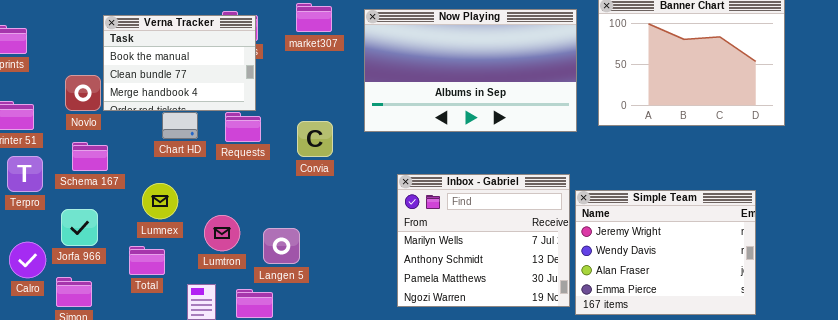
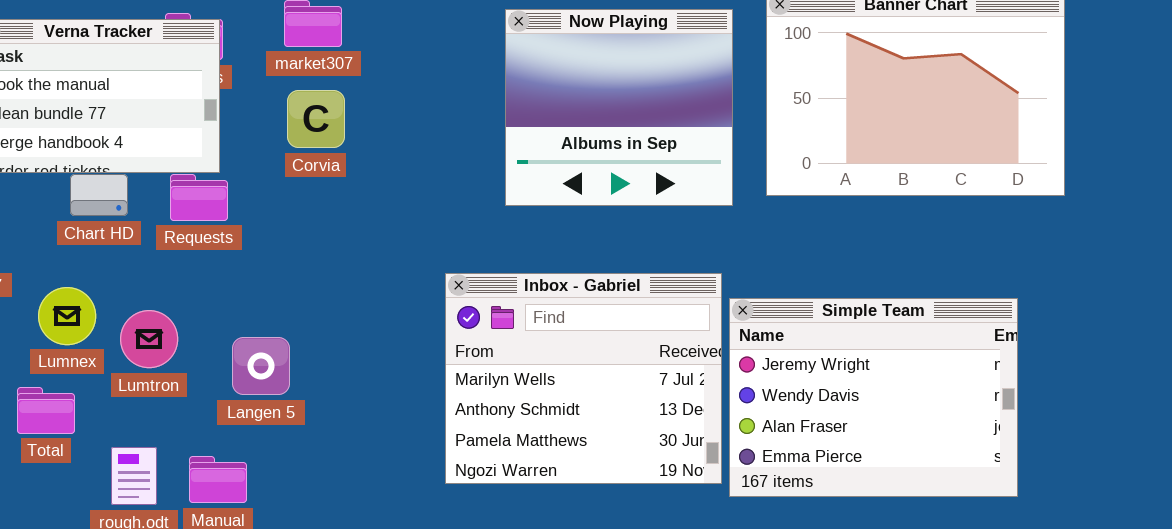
Now Playing: [364,9,577,132] -> [505,9,733,206], resized
Corvia: [297,121,333,157] -> [287,90,345,148], moved
Lumtron: [204,215,240,251] -> [120,310,178,368], moved
Langen 5: [263,228,300,264] -> [232,337,290,395], moved

